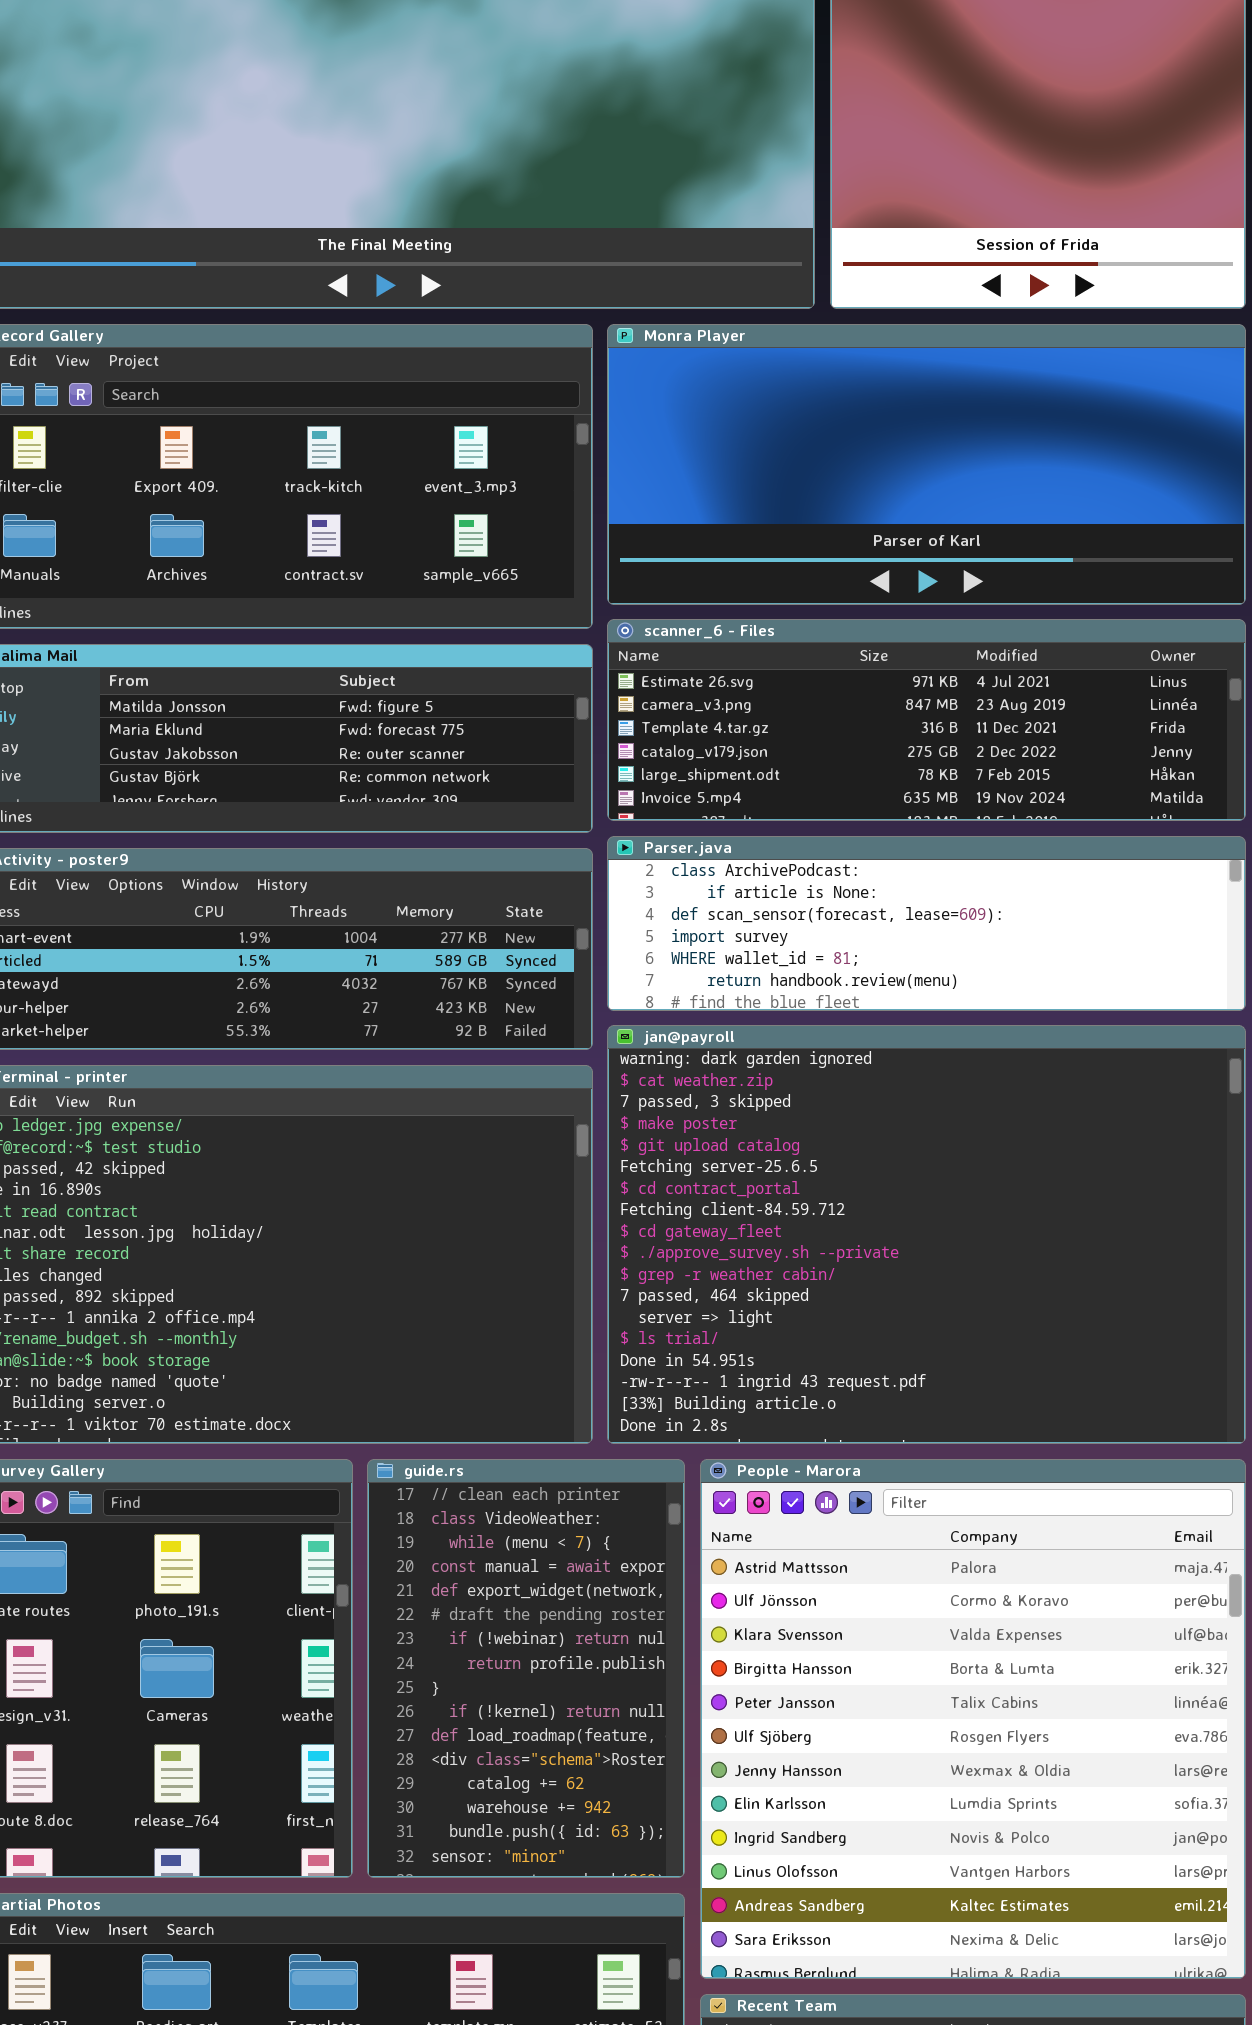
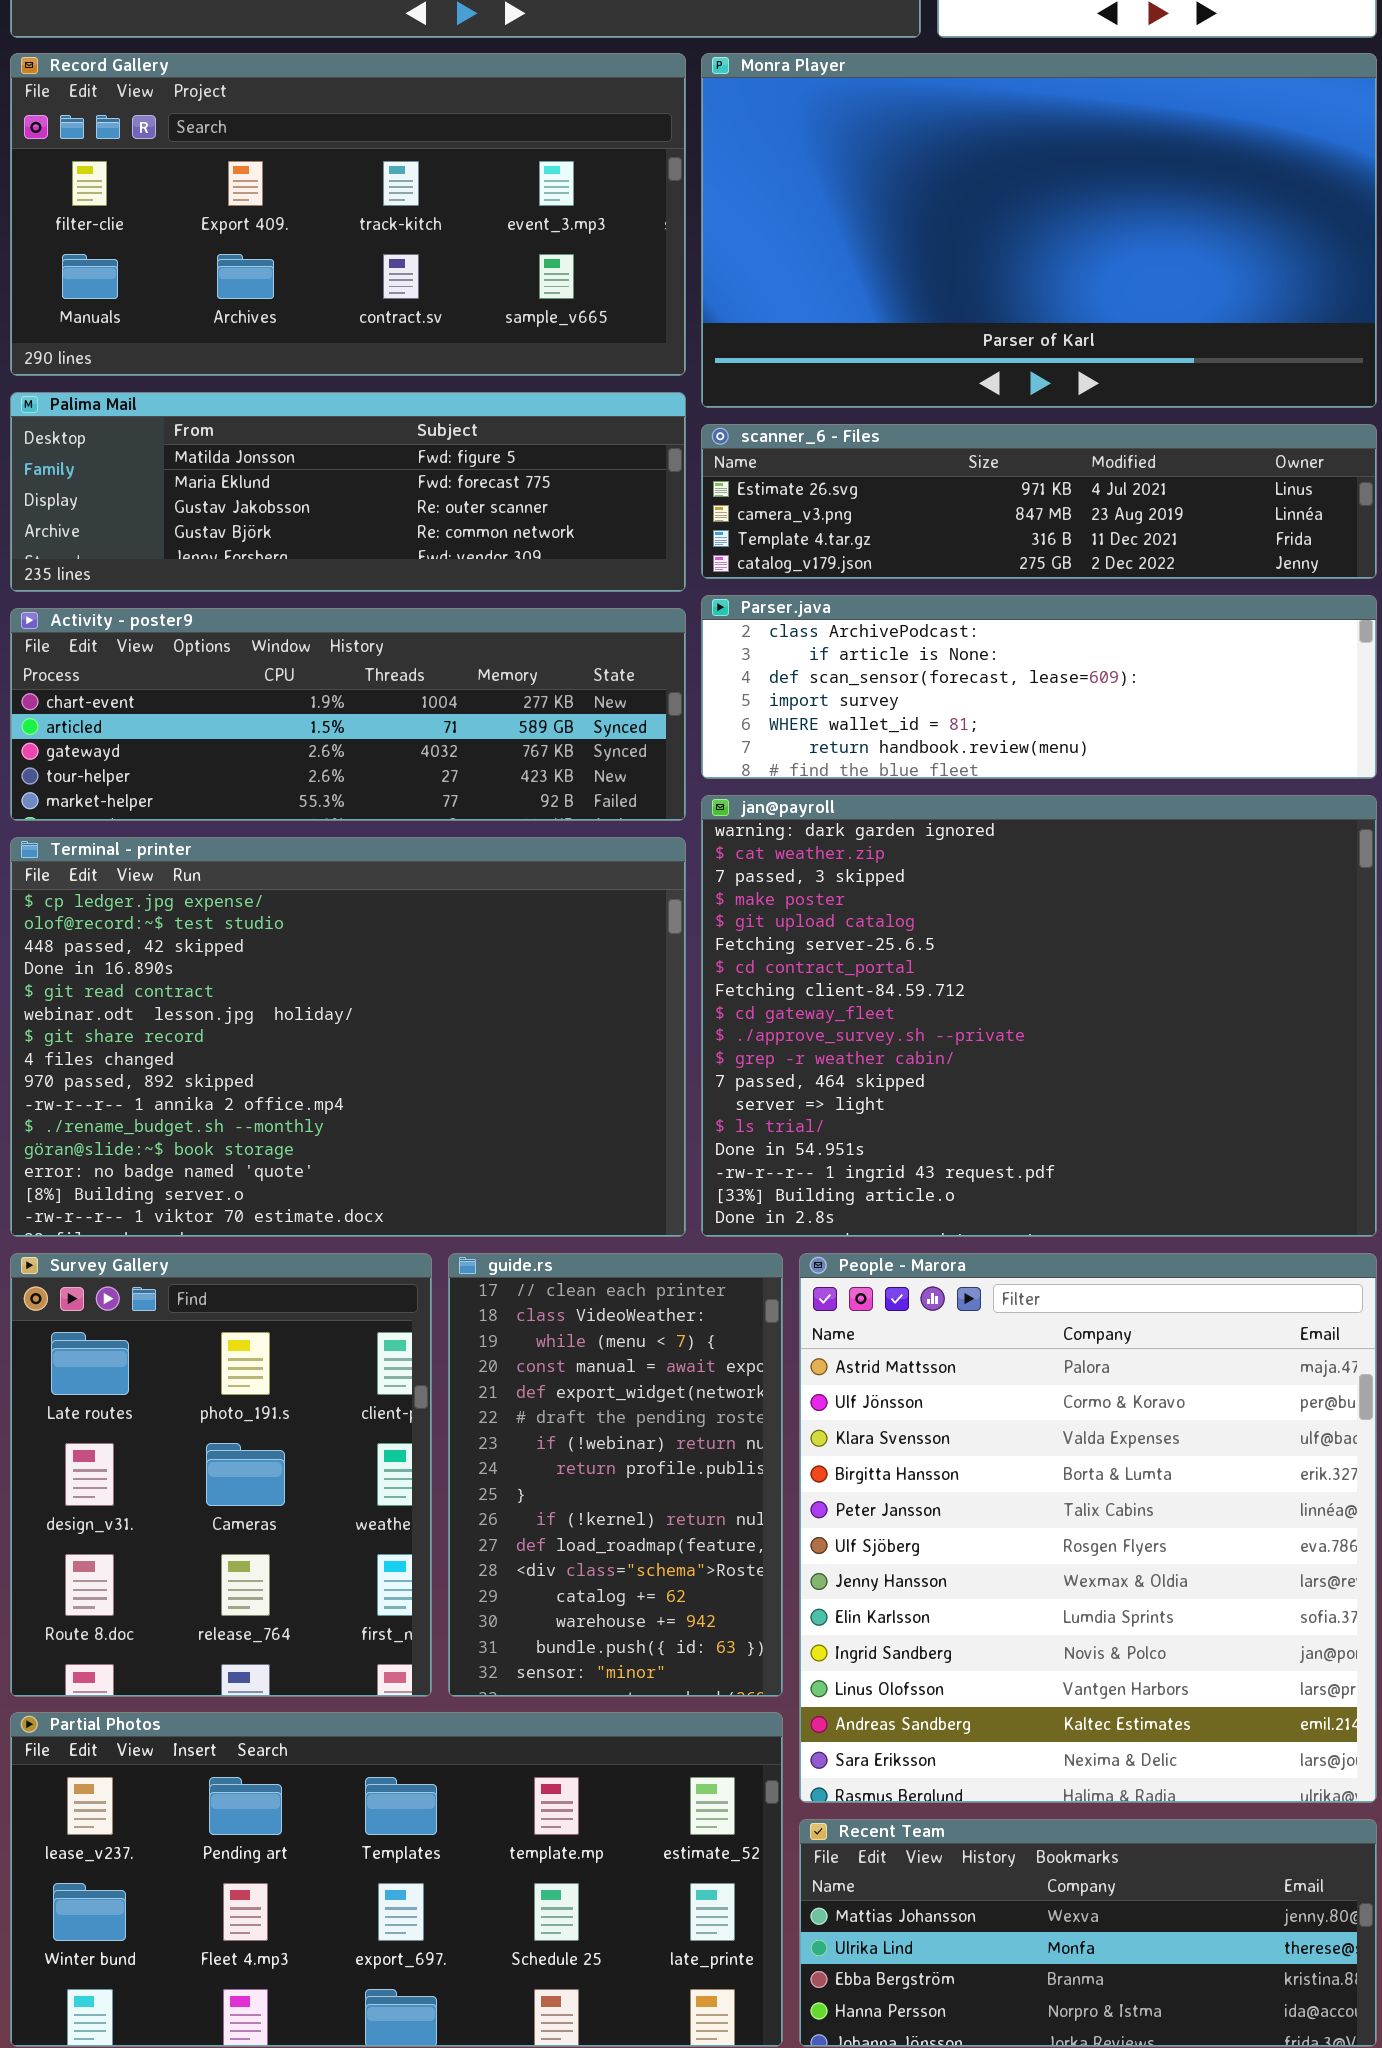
Monra Player: [607,324,1246,605] -> [701,53,1377,408], resized
scanner_6 - Files: [607,619,1246,821] -> [701,424,1377,579], resized

